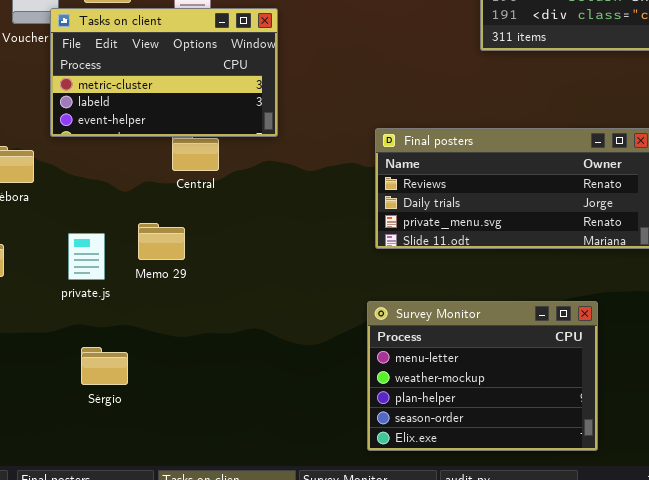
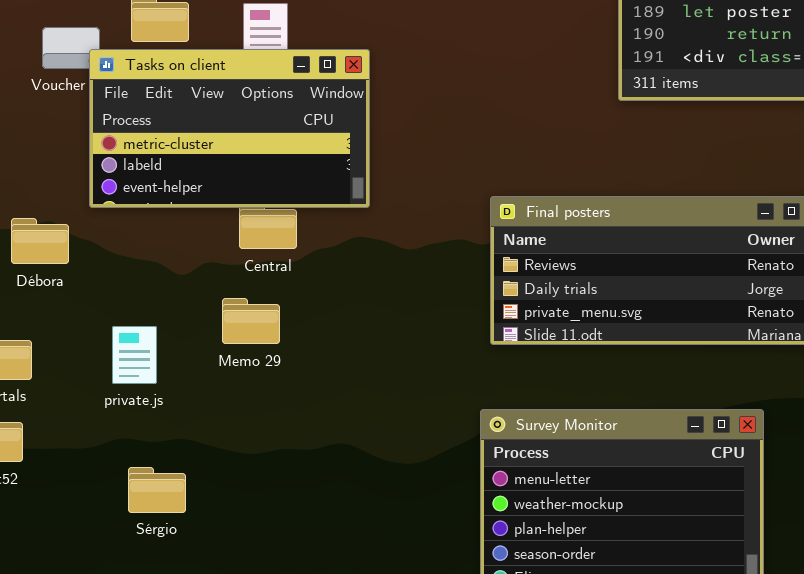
Memo 29: [138,223,185,260] -> [222,298,280,344], moved

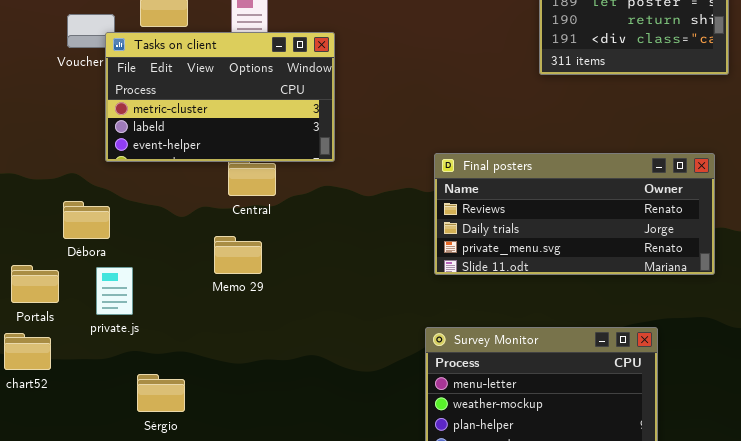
Débora: [11,218,69,264] -> [63,201,110,239], moved
private.js: [112,326,157,384] -> [96,267,133,315], moved

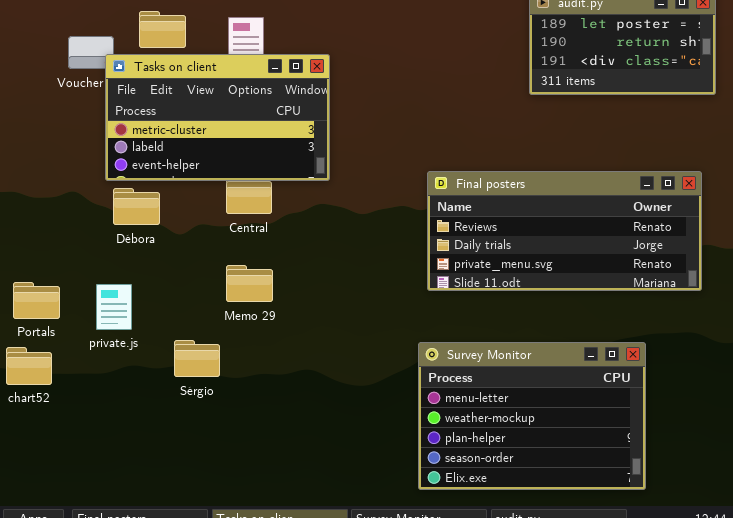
Débora: [63,201,110,239] -> [113,188,160,225], moved
Memo 29: [214,236,262,274] -> [226,265,273,302], moved
Sérgio: [137,374,185,412] -> [174,340,220,377], moved

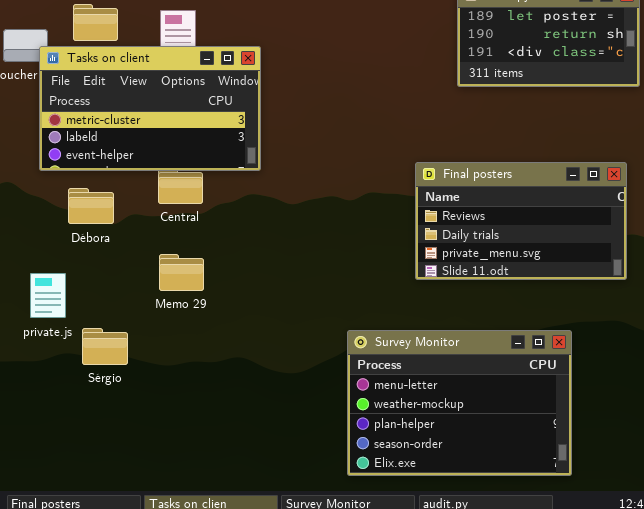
Final posters: [427,171,702,291] -> [415,162,627,280], resized
Débora: [113,188,160,225] -> [68,188,114,224], moved
Sérgio: [174,340,220,377] -> [82,328,128,365], moved

